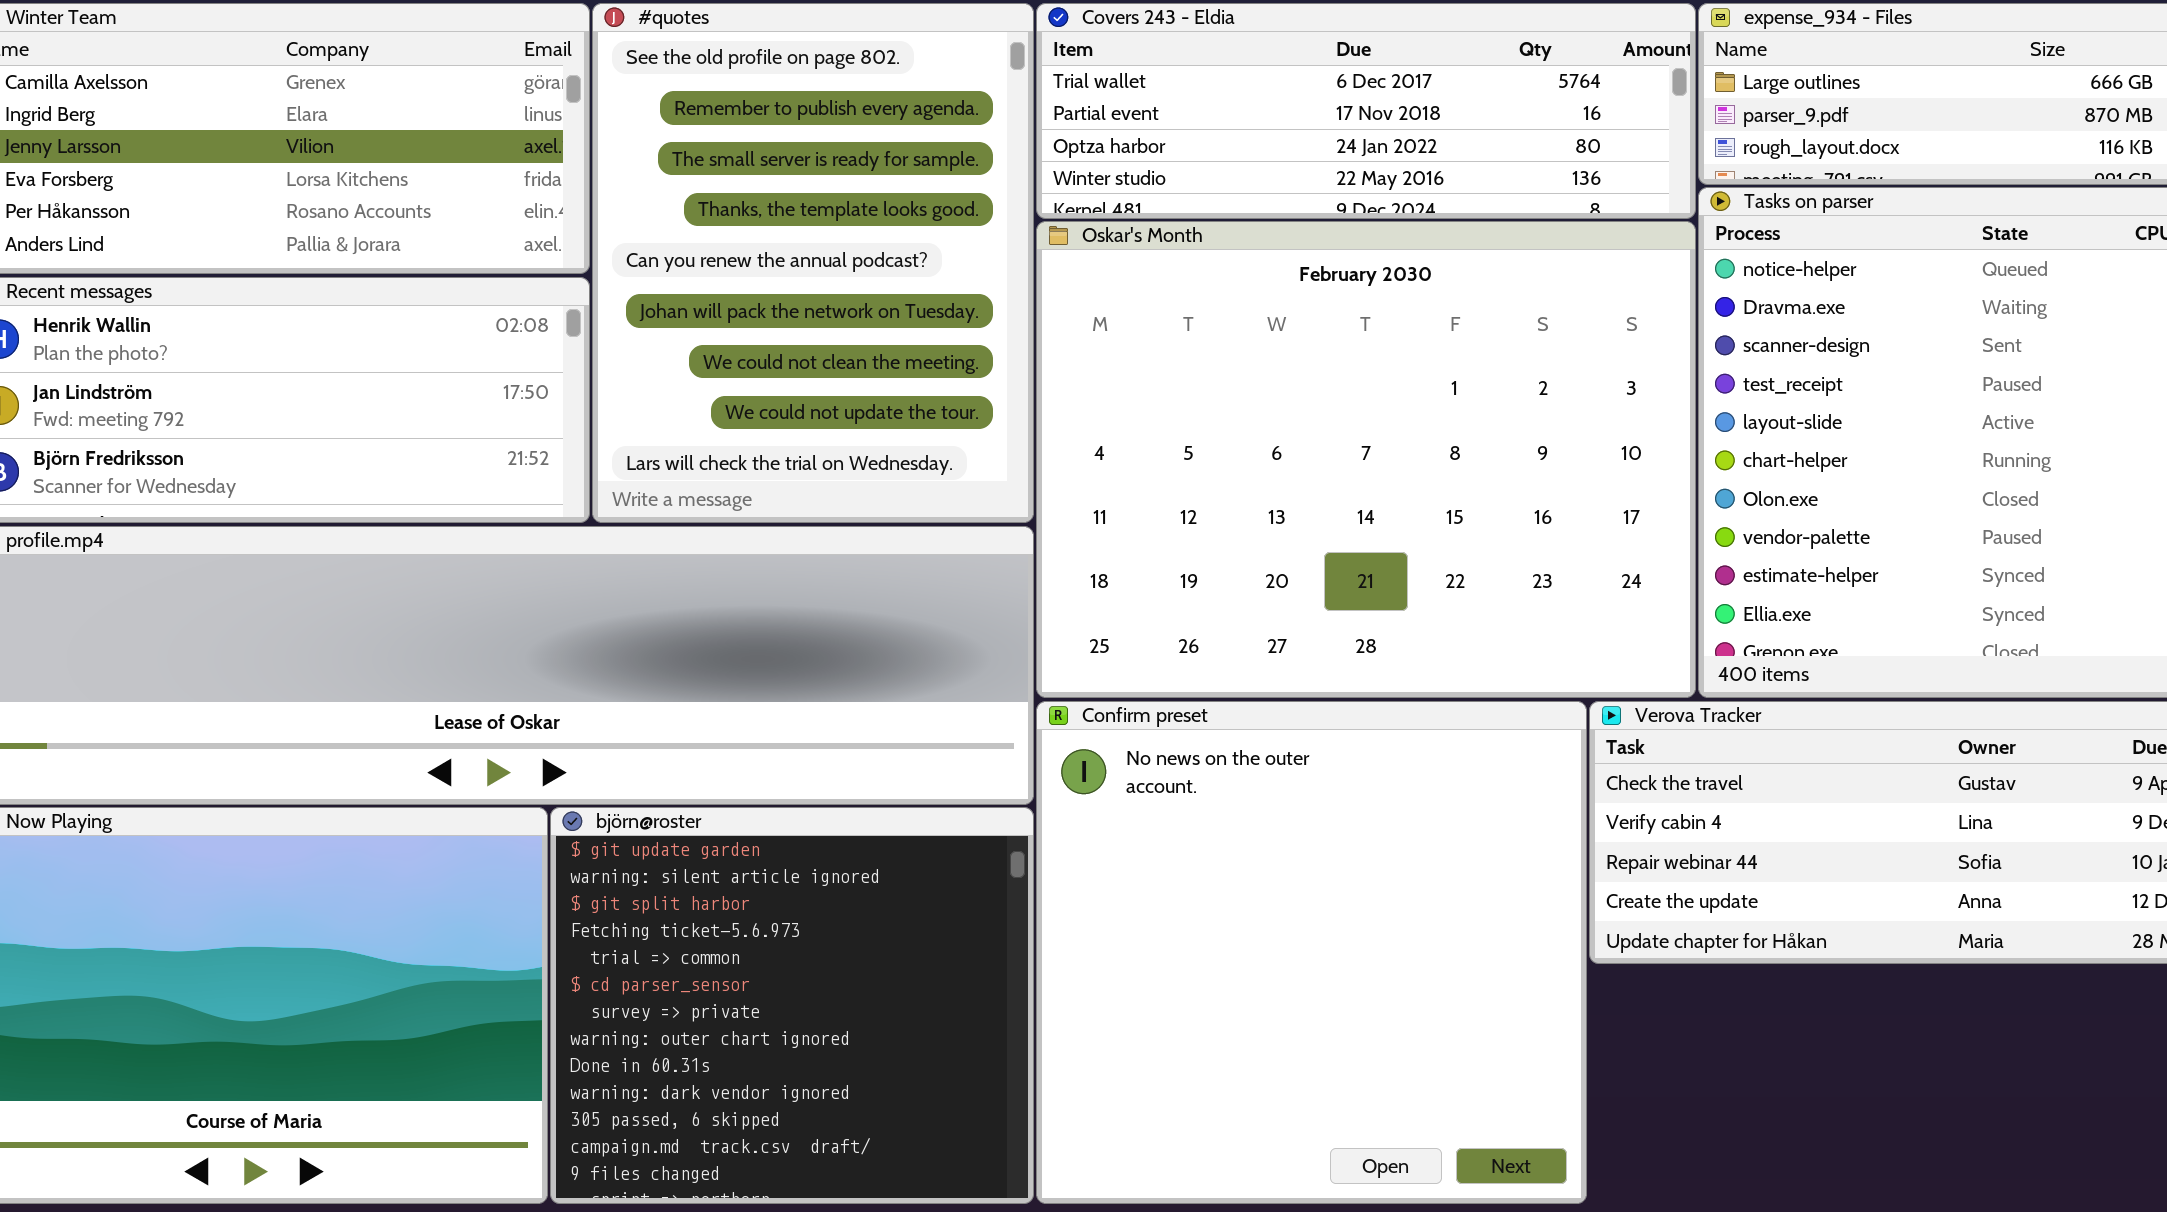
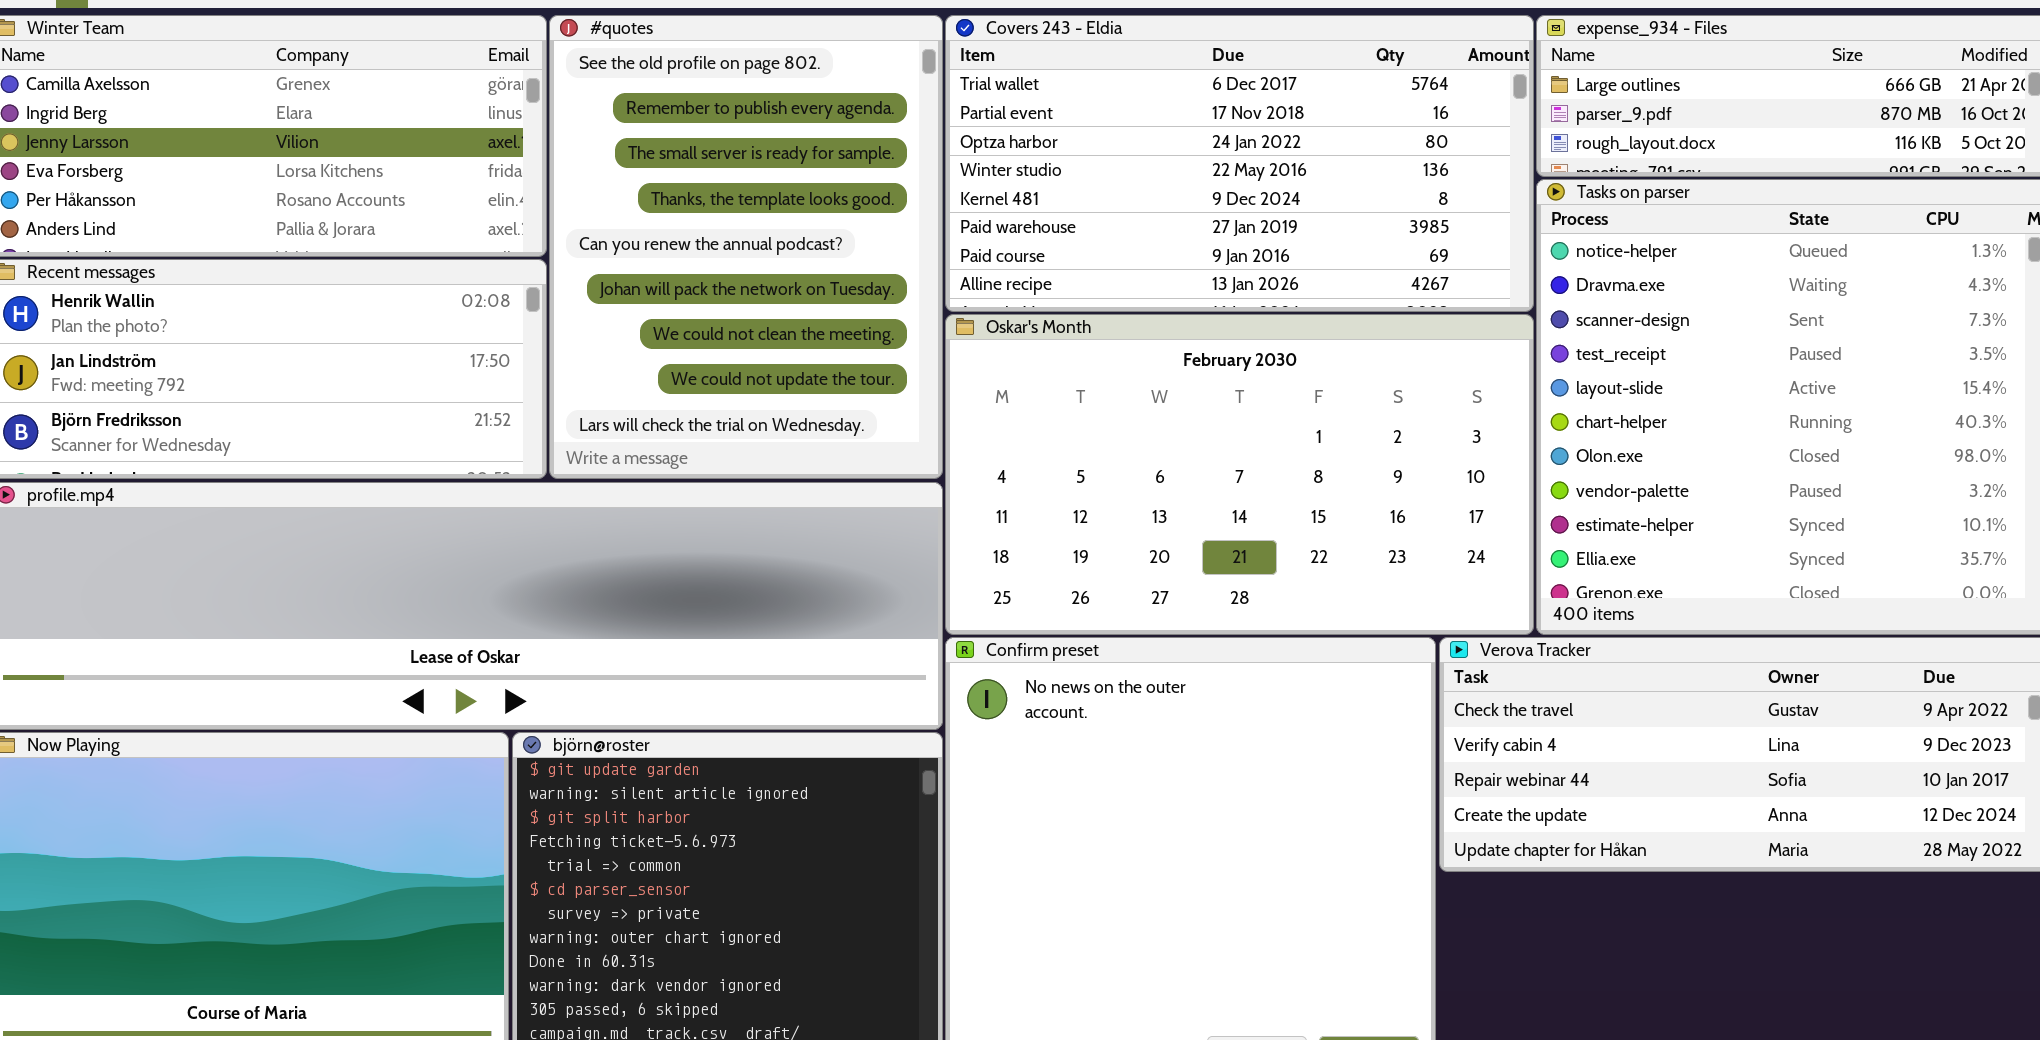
Covers 243 - Eldia: [1036,3,1696,219] -> [945,15,1534,312], resized
Oskar's Month: [1036,221,1696,698] -> [945,314,1534,635], resized

